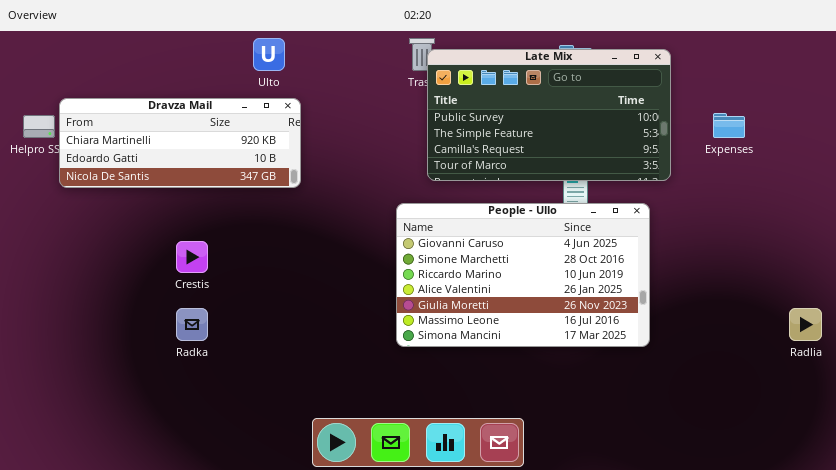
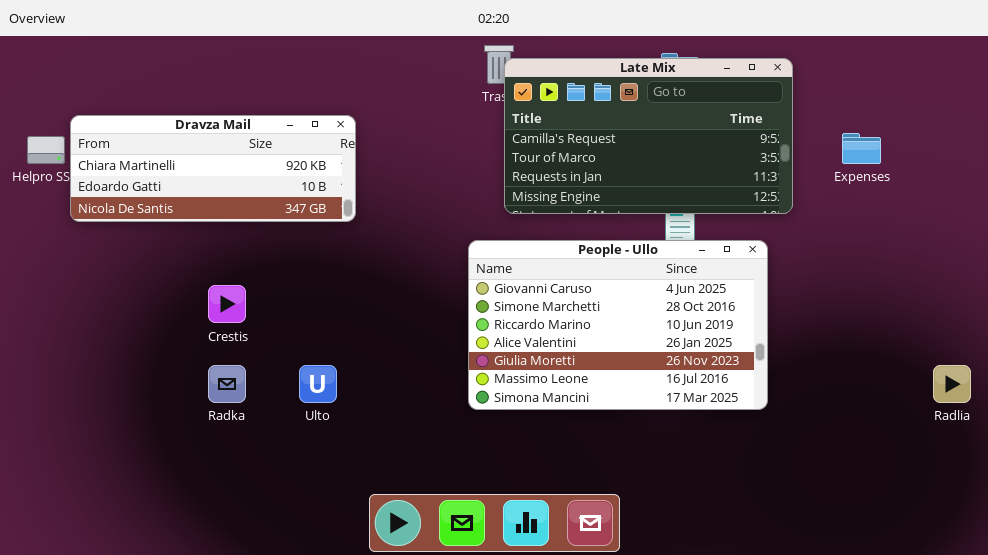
Ulto: [253,38,285,71] -> [299,365,337,403], moved
Late Mix: [427,49,671,181] -> [504,58,793,214], scrolled down 2 rows

